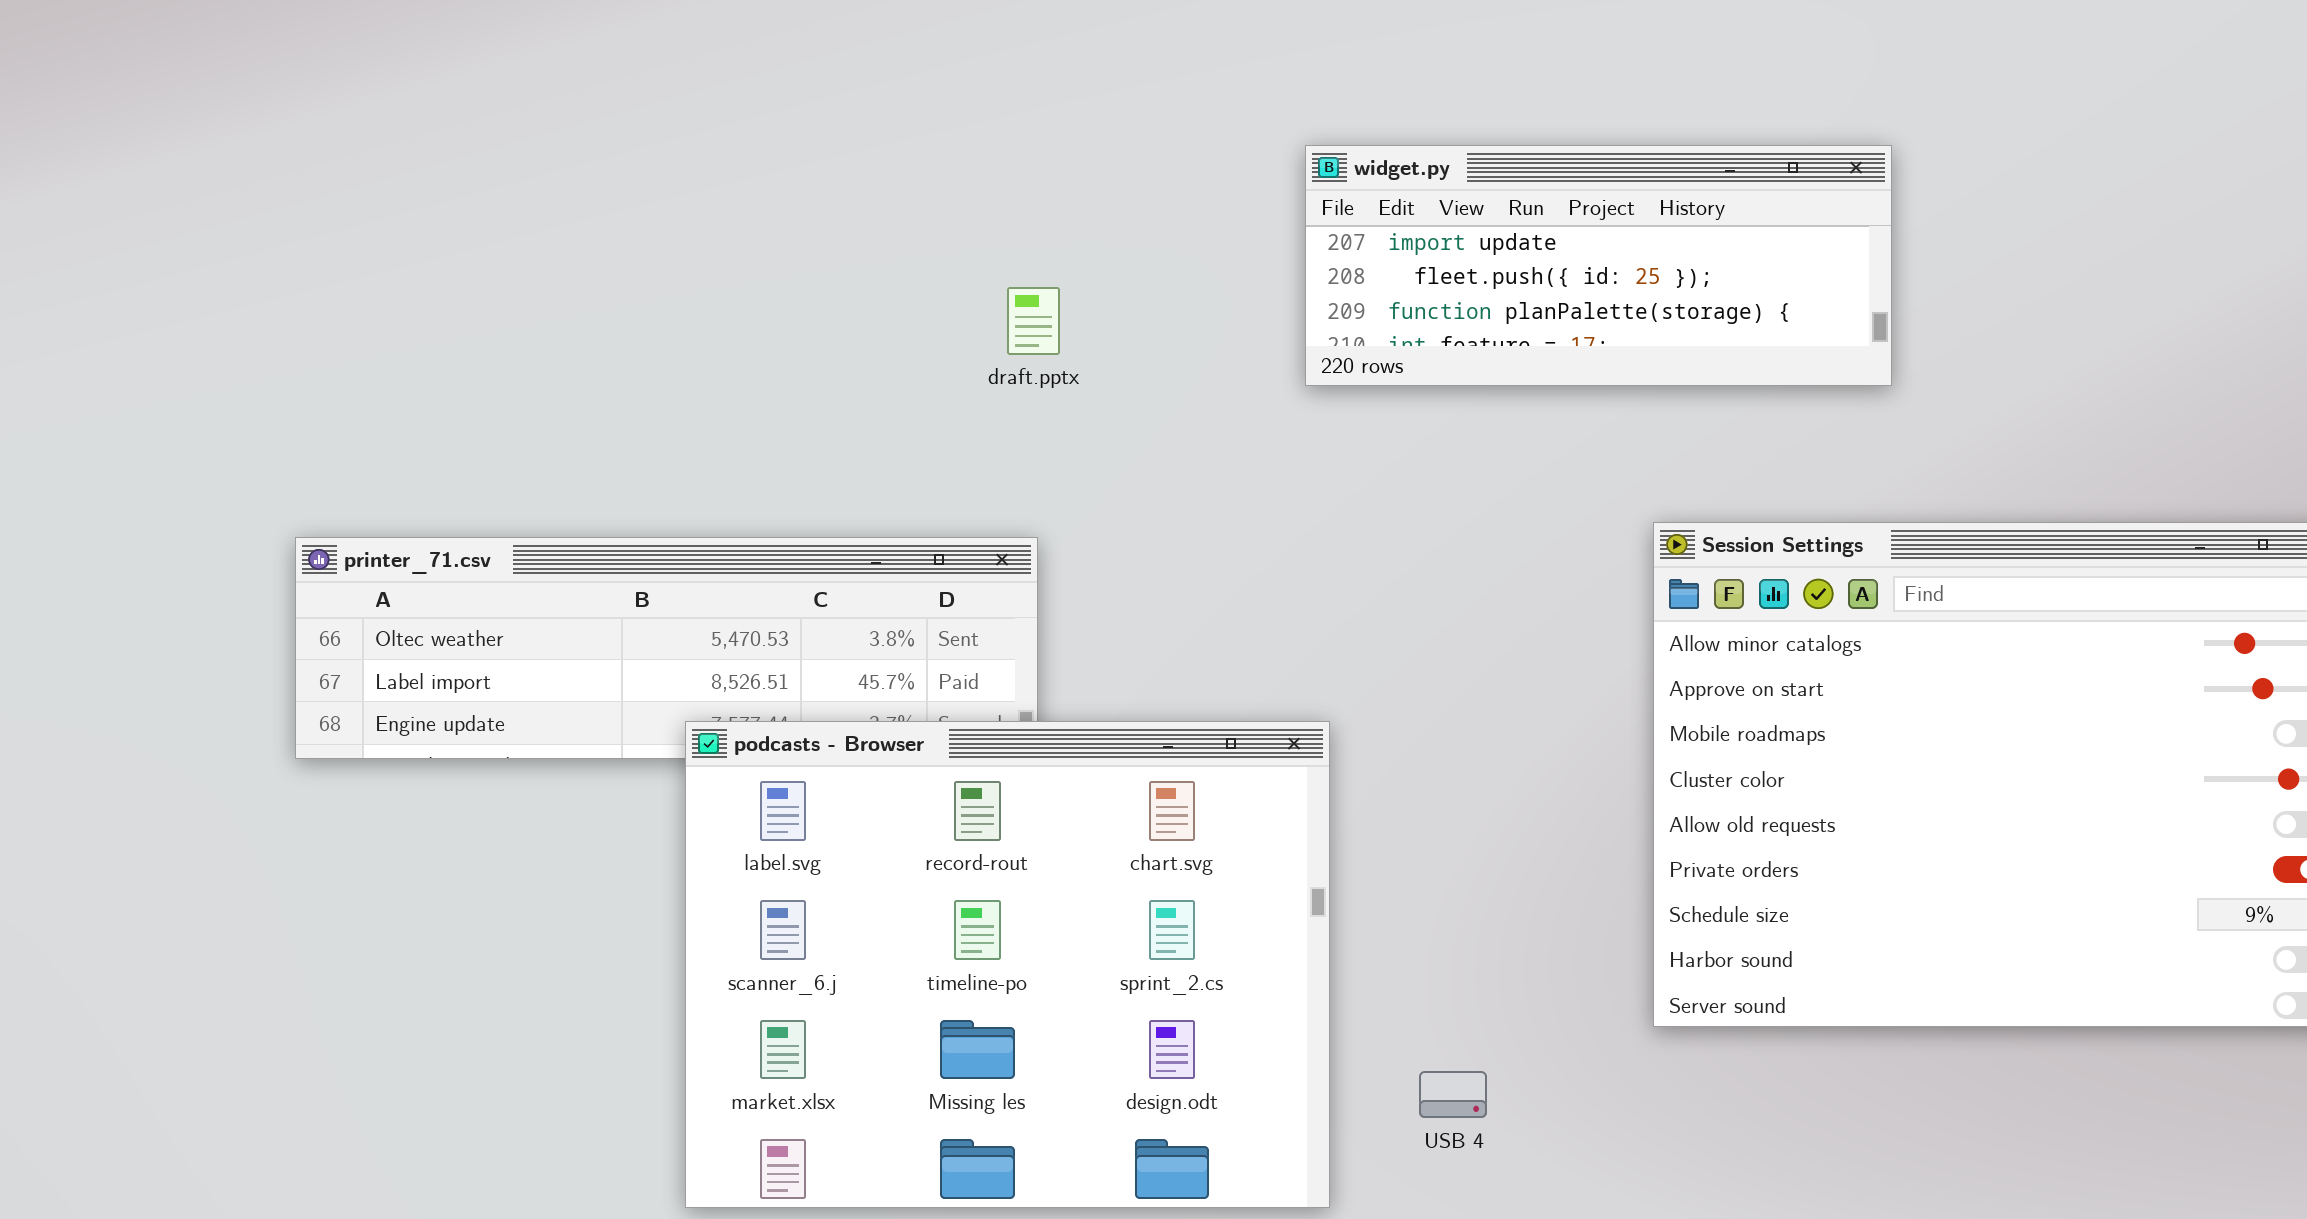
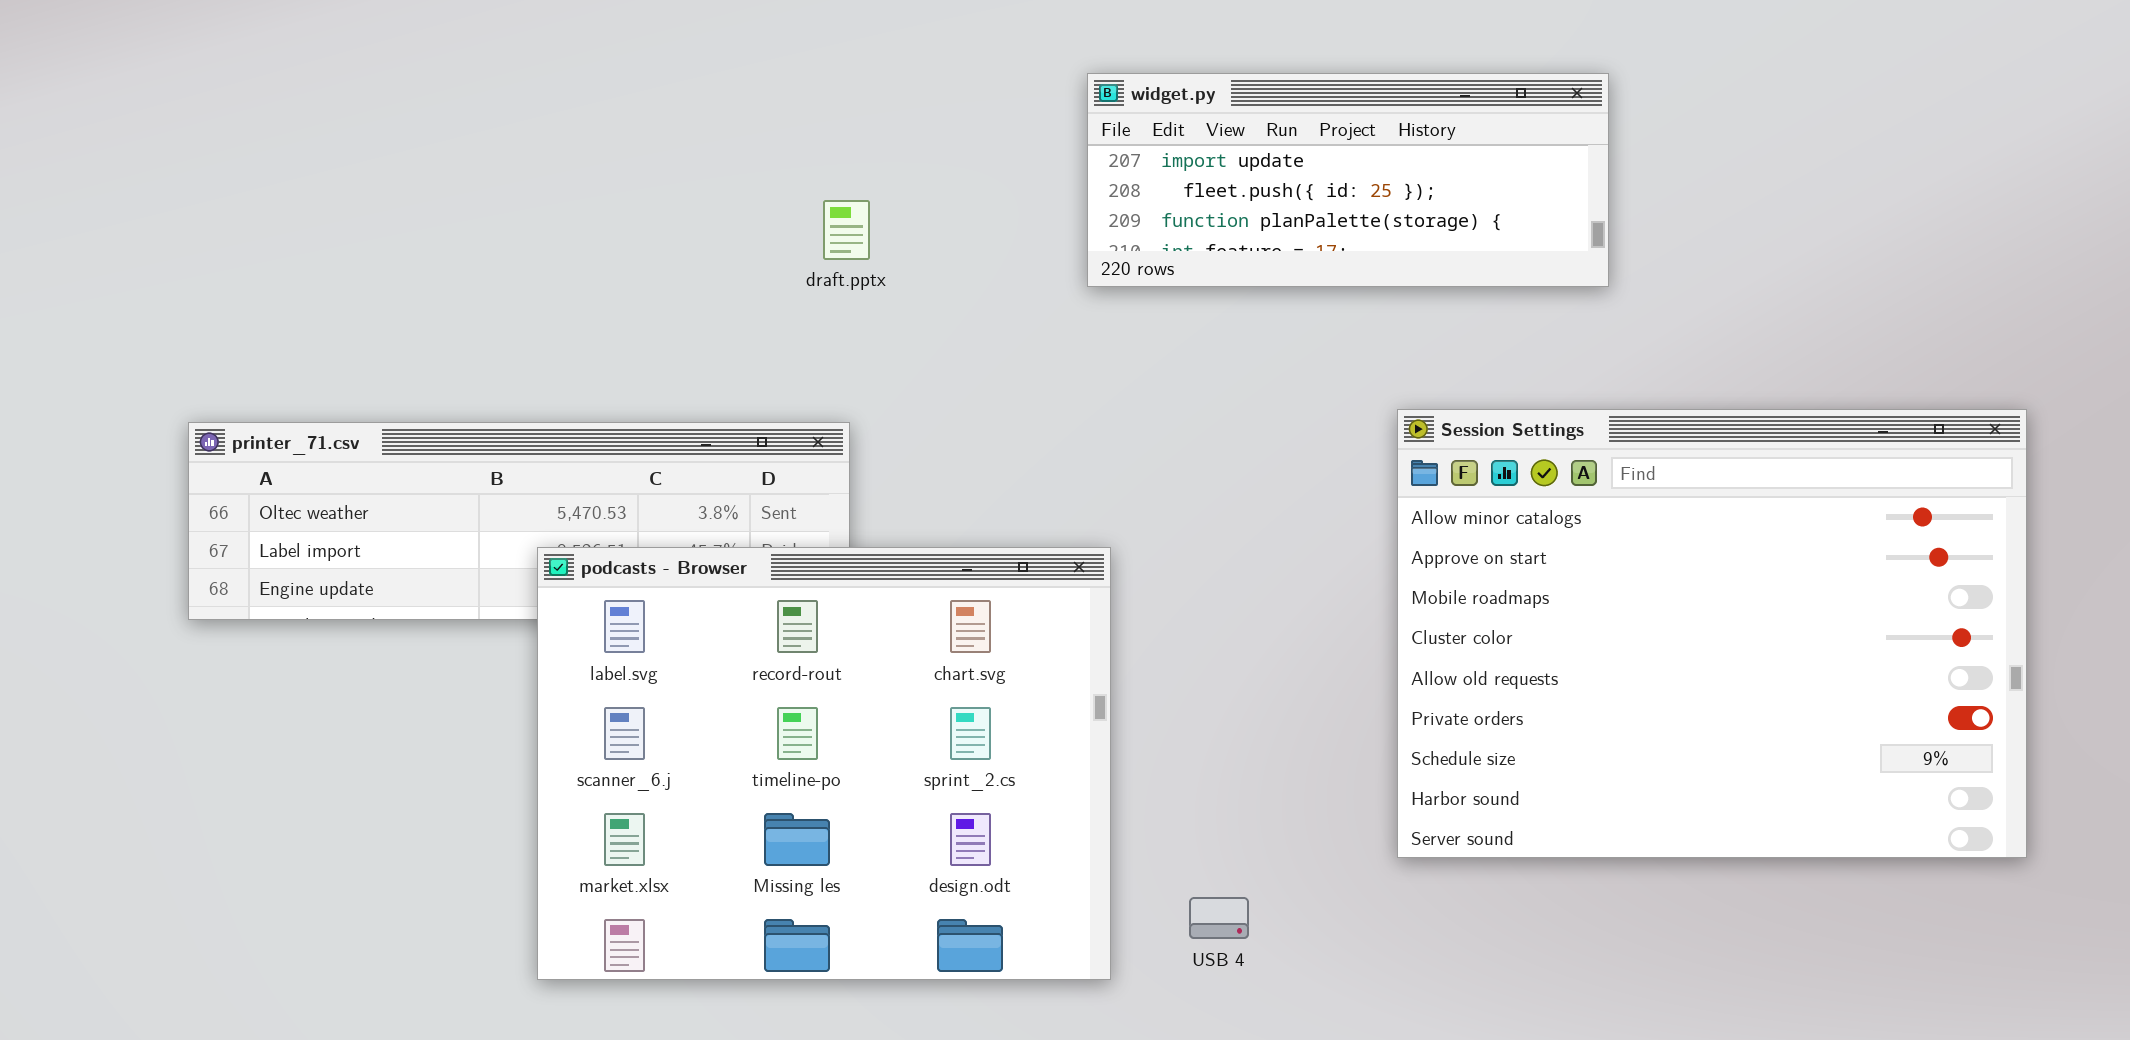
podcasts - Browser: [685,721,1330,1208] -> [537,547,1111,980], moved

